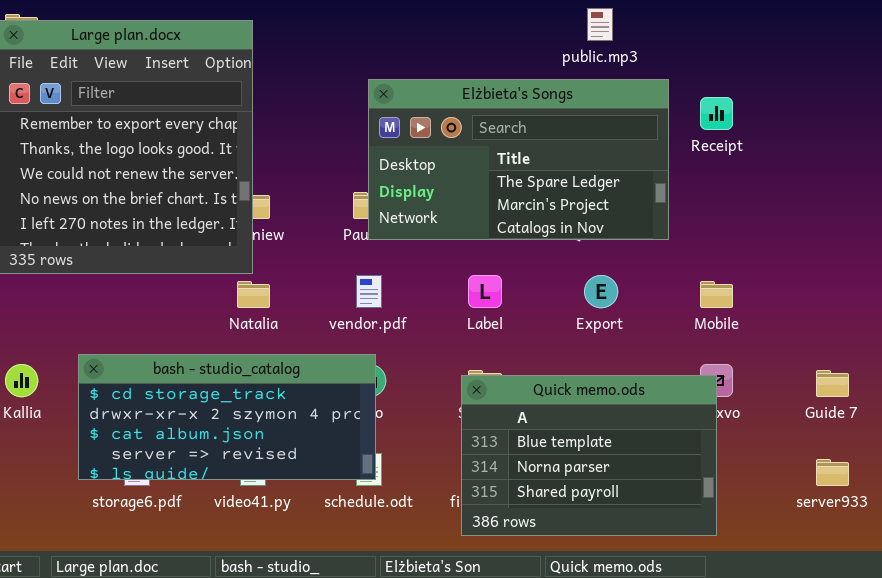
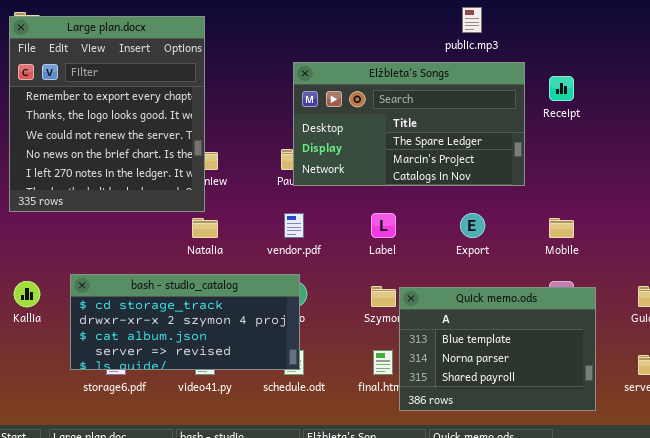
Quick memo.ods: [461,375,717,536] -> [399,287,596,411], moved

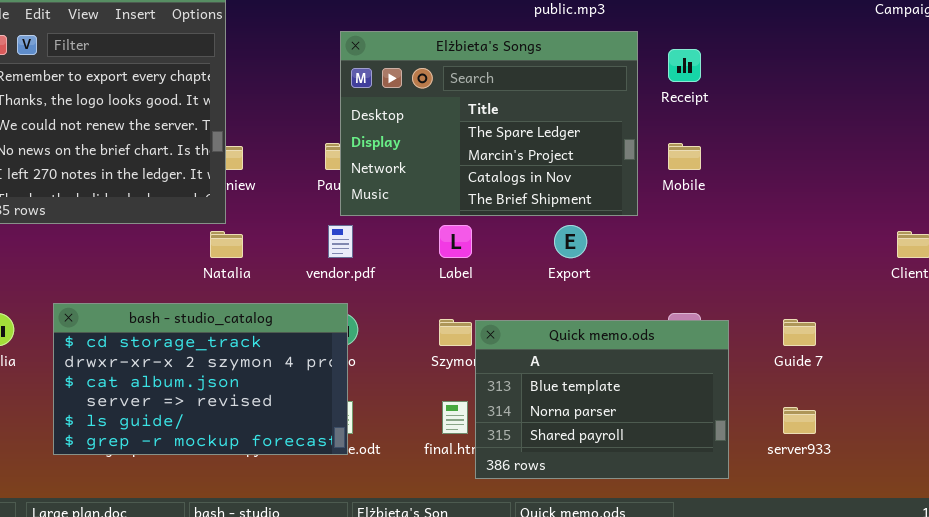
Elżbieta's Songs: [293,62,525,186] -> [340,31,638,216], resized
Mobile: [549,218,574,238] -> [668,143,701,170], moved
bash - studio_catalog: [70,274,300,370] -> [53,303,348,455], resized

